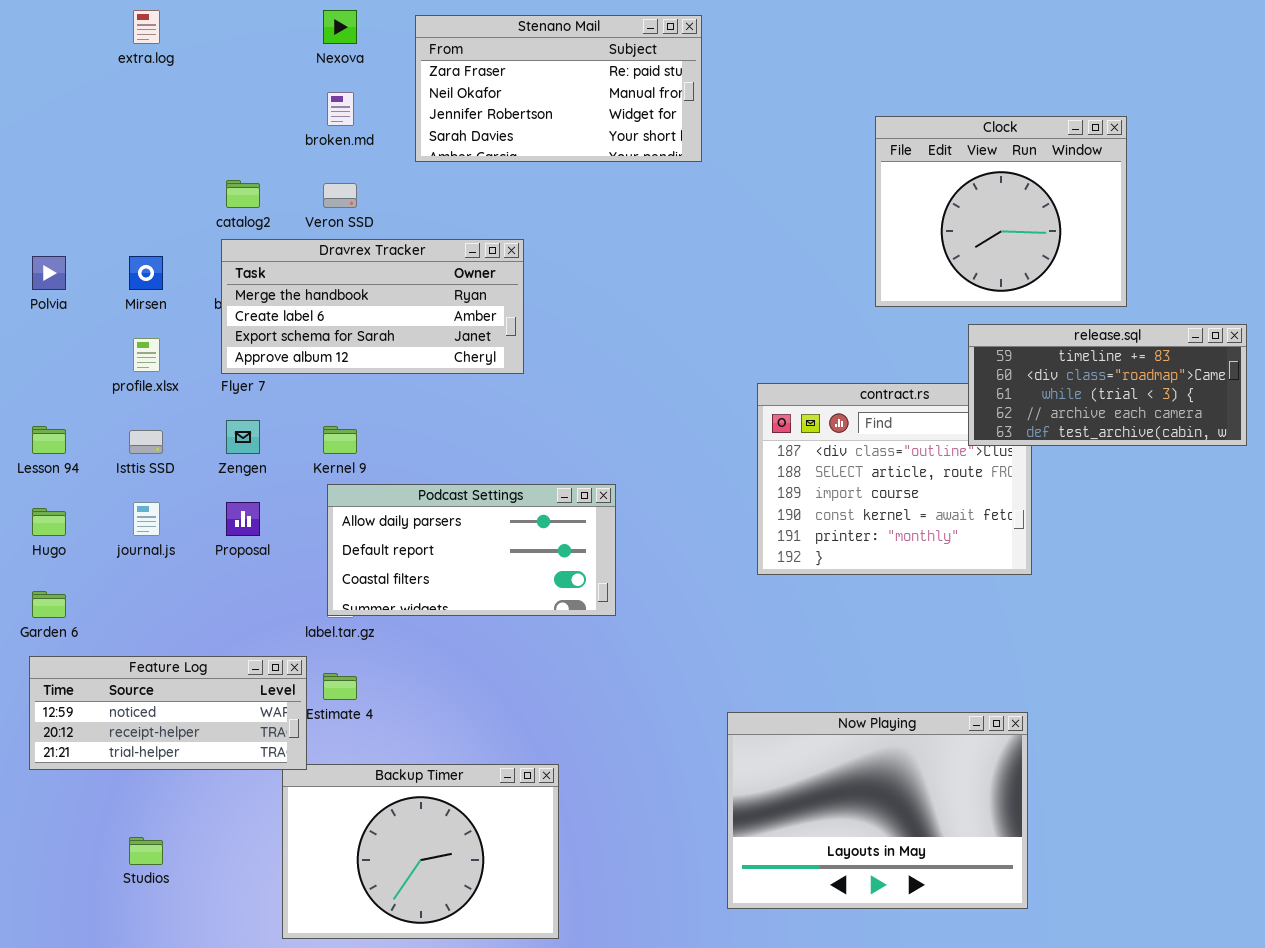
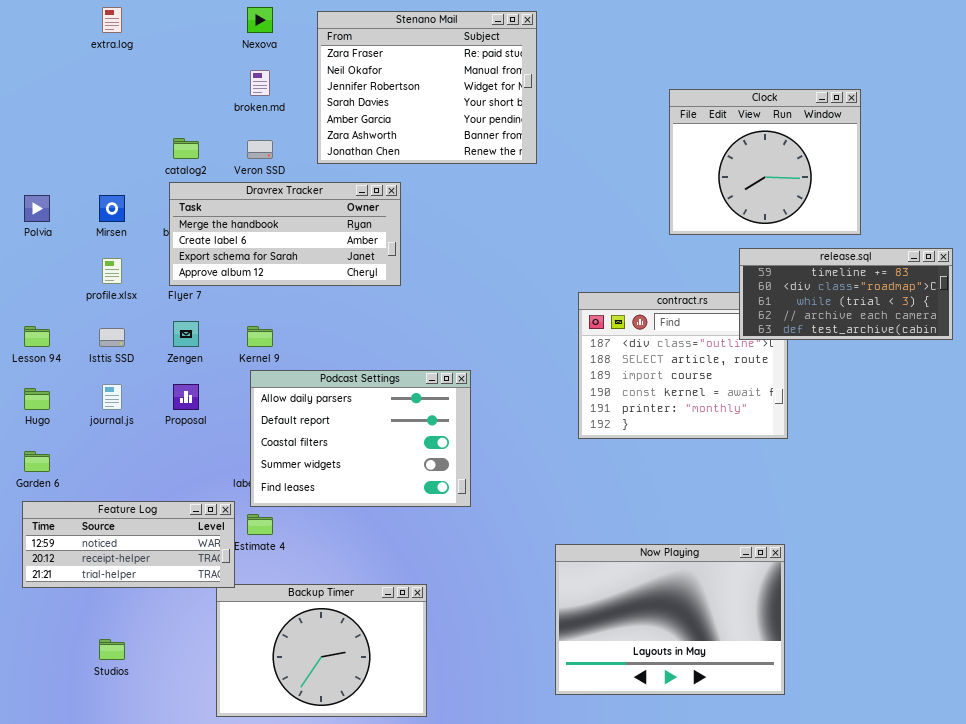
Stenano Mail: [415,15,702,162] -> [317,11,537,164], resized
Podcast Settings: [327,484,616,616] -> [250,370,471,507], resized

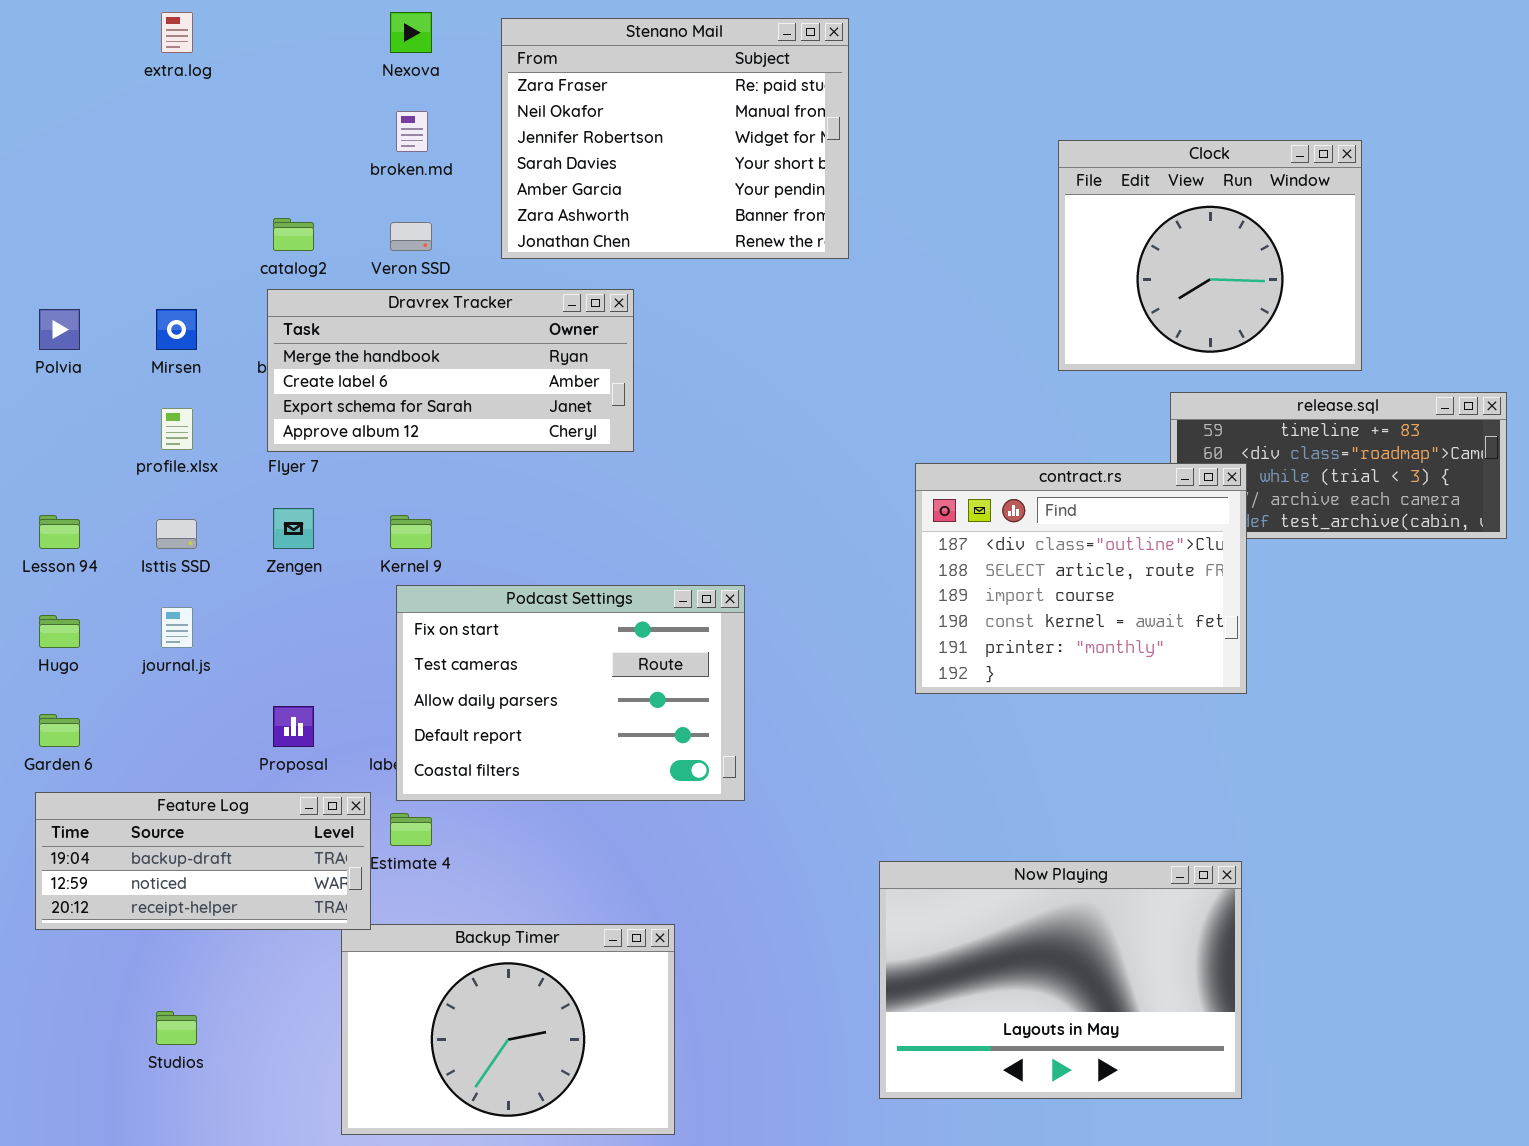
contract.rs: [578,292,788,439] -> [915,463,1247,694], raised
Podcast Settings: [250,370,471,507] -> [396,585,745,801], scrolled up 2 rows
Proposal: [173,384,199,410] -> [273,706,314,747], moved
Feature Log: [22,501,235,588] -> [35,792,371,930], scrolled up 1 row

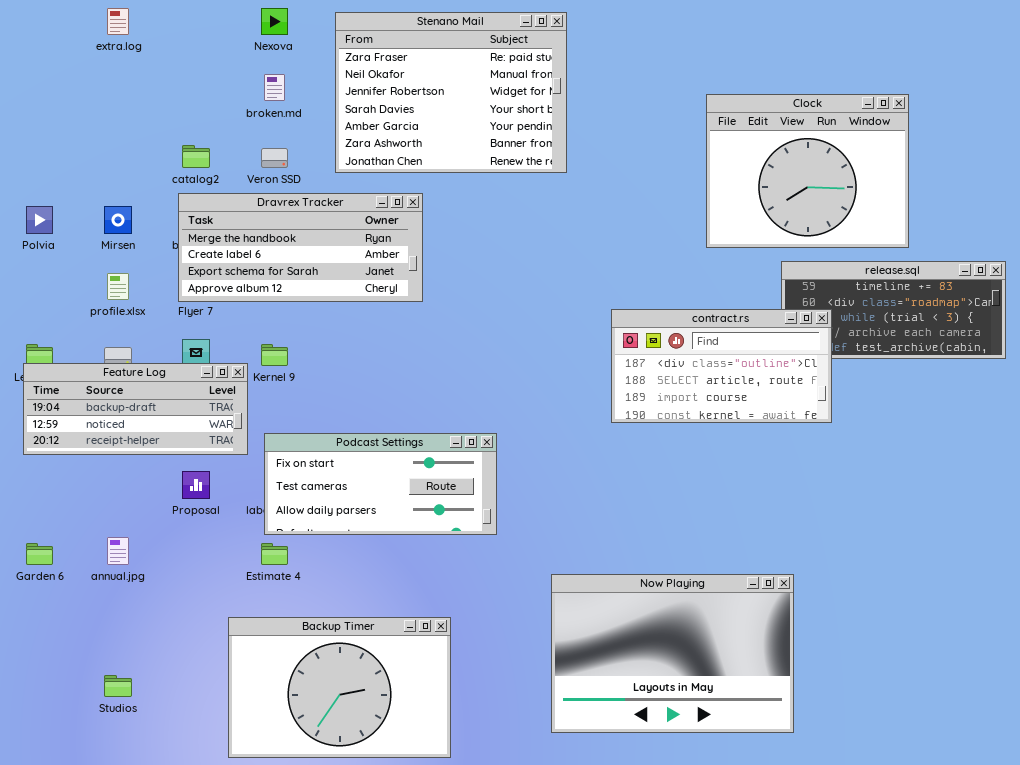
contract.rs: [915,463,1247,694] -> [611,309,832,423], resized
Podcast Settings: [396,585,745,801] -> [264,433,497,535], resized
Garden 6: [39,714,80,747] -> [26,543,53,565], moved
Feature Log: [35,792,371,930] -> [23,363,248,455], moved
Now Playing: [879,861,1242,1099] -> [551,574,794,733], moved

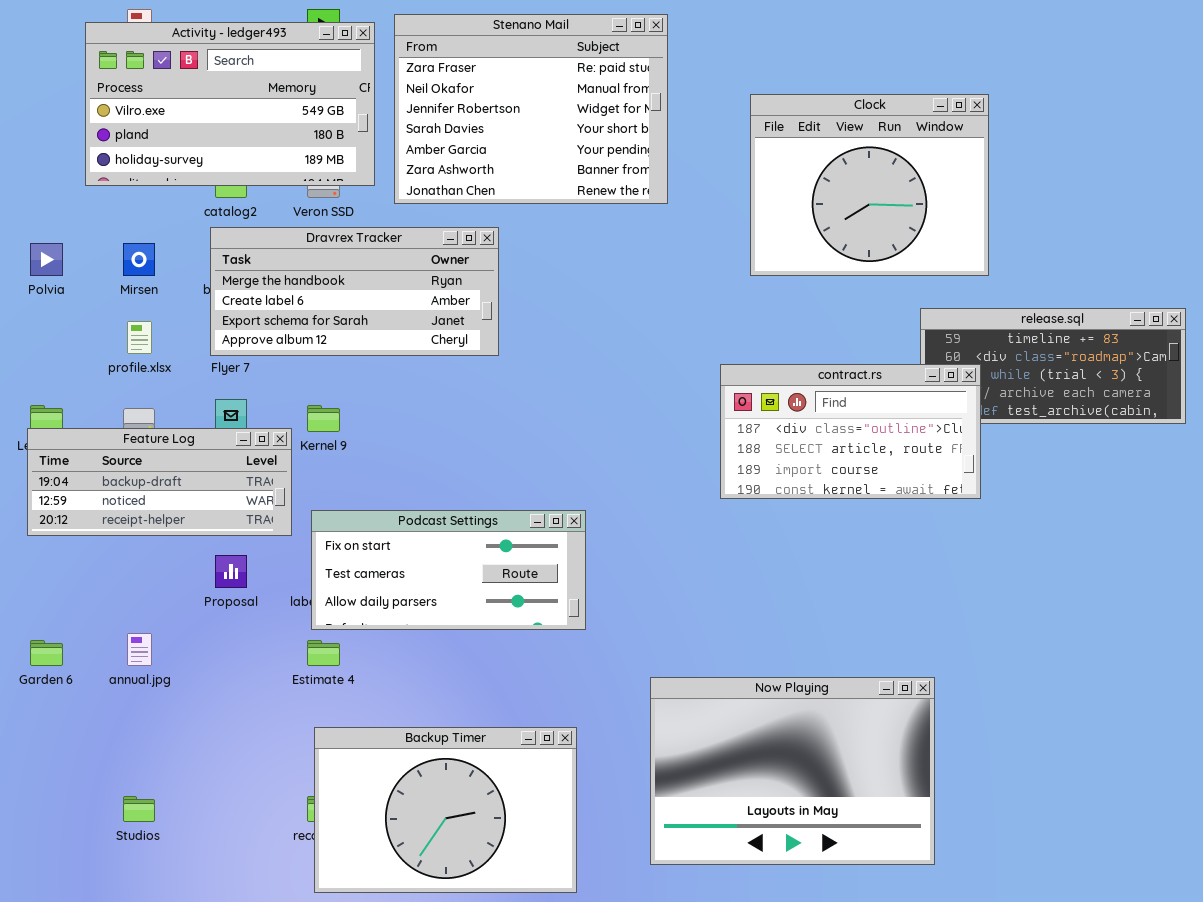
Activity - ledger493: none -> [85,22,375,186], opened
Clock: [706,94,909,248] -> [750,94,989,276], moved
Backup Timer: [228,617,451,758] -> [314,727,577,893], moved

